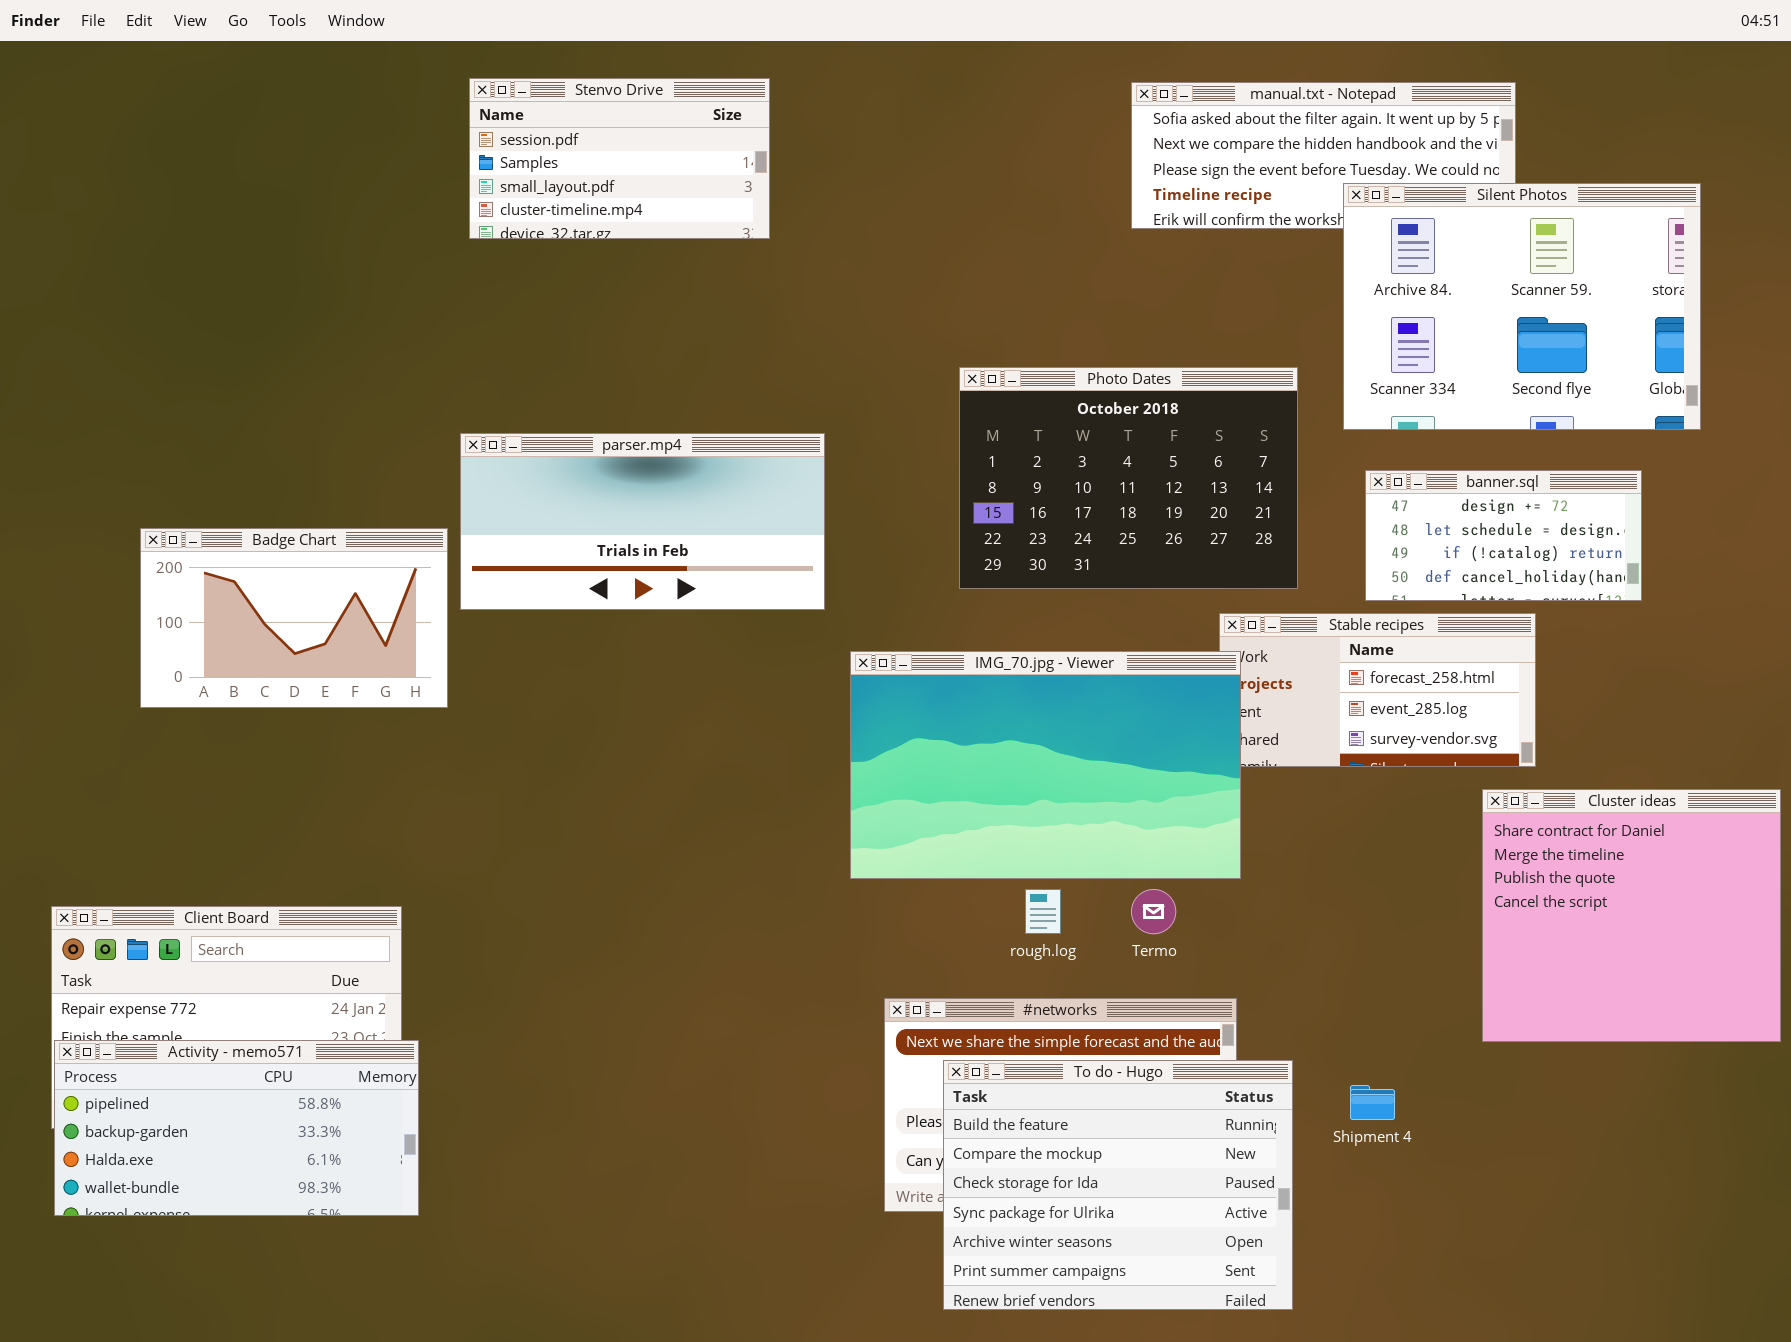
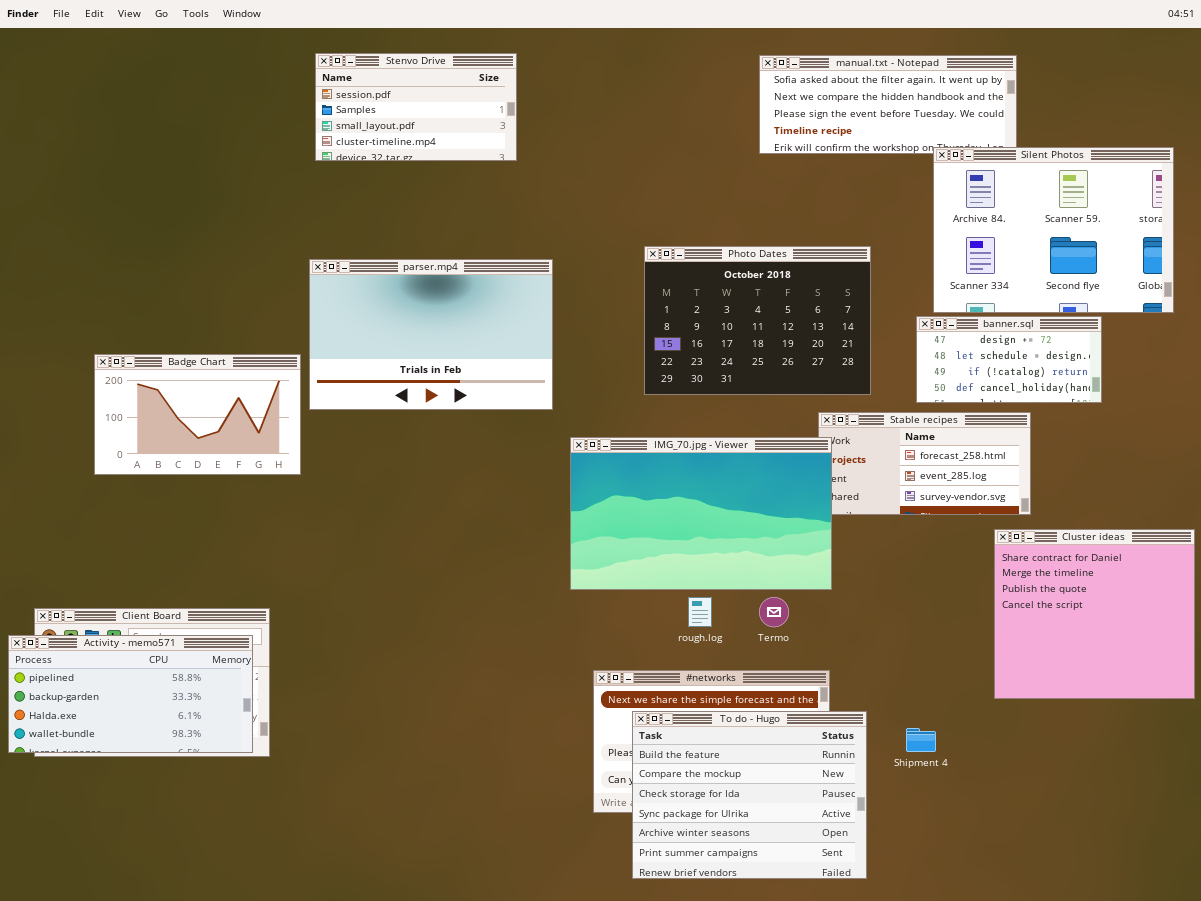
Silent Photos: [1343,183,1701,430] -> [933,147,1174,313], moved
parser.mp4: [460,433,825,610] -> [309,259,553,410], resized
Activity - memo571: [54,1040,419,1216] -> [8,635,253,753], moved

